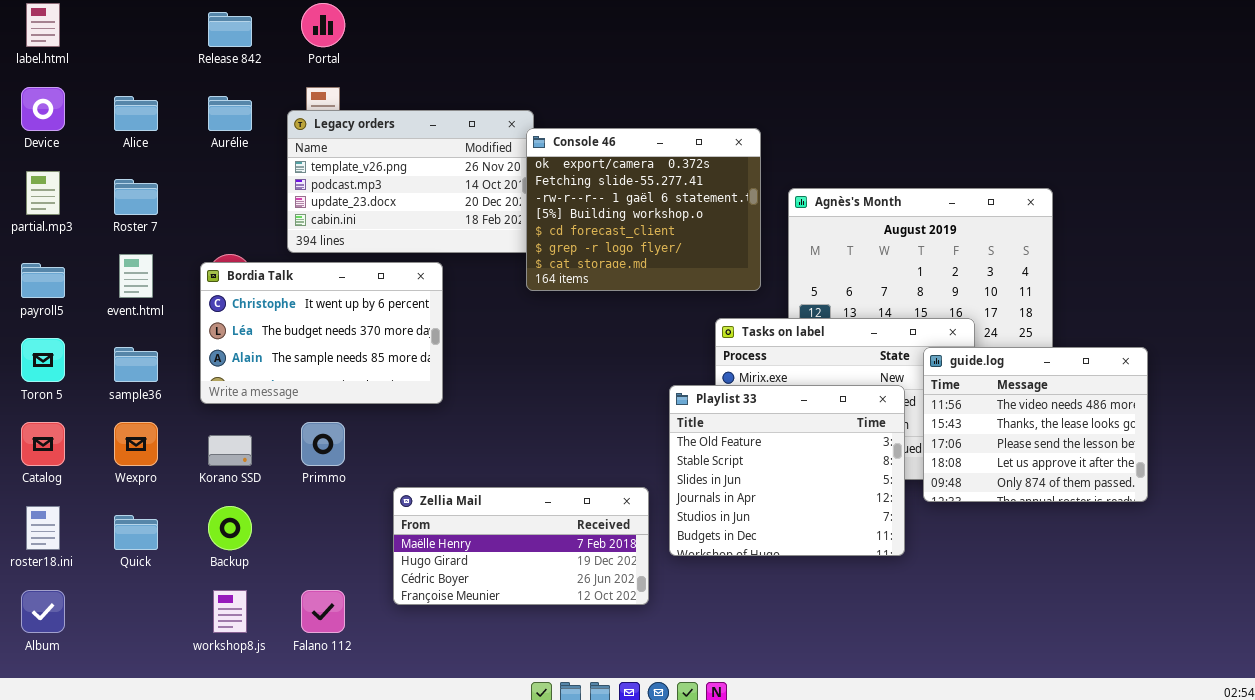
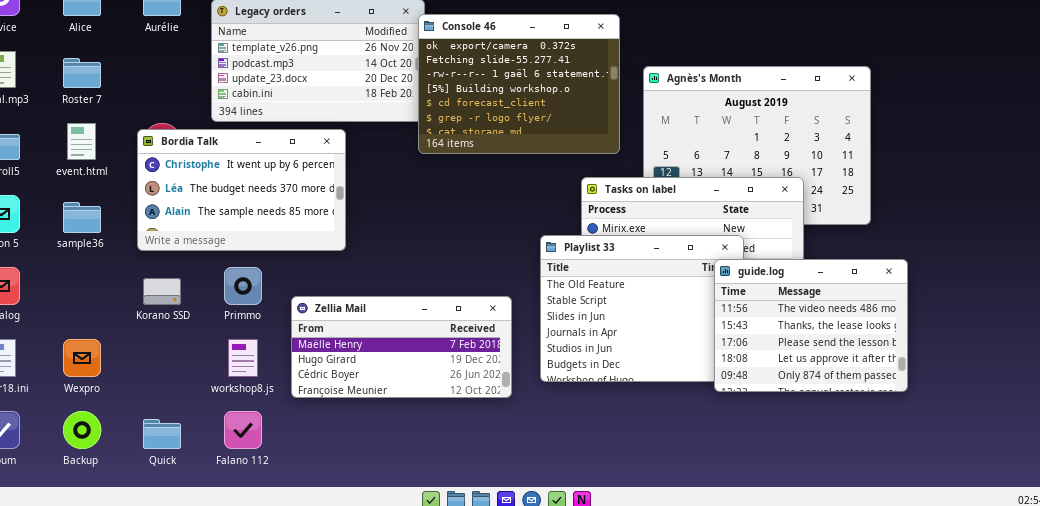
guide.log: [923,347,1148,502] -> [714,259,908,392], moved
Wexpro: [114,422,158,466] -> [63,339,101,377], moved
Zellia Mail: [393,487,649,605] -> [291,296,512,398], moved
Backup: [208,506,252,550] -> [63,411,101,449], moved
Quick: [114,515,158,550] -> [143,419,181,449], moved
workshop8.js: [213,590,247,633] -> [228,339,258,377], moved

